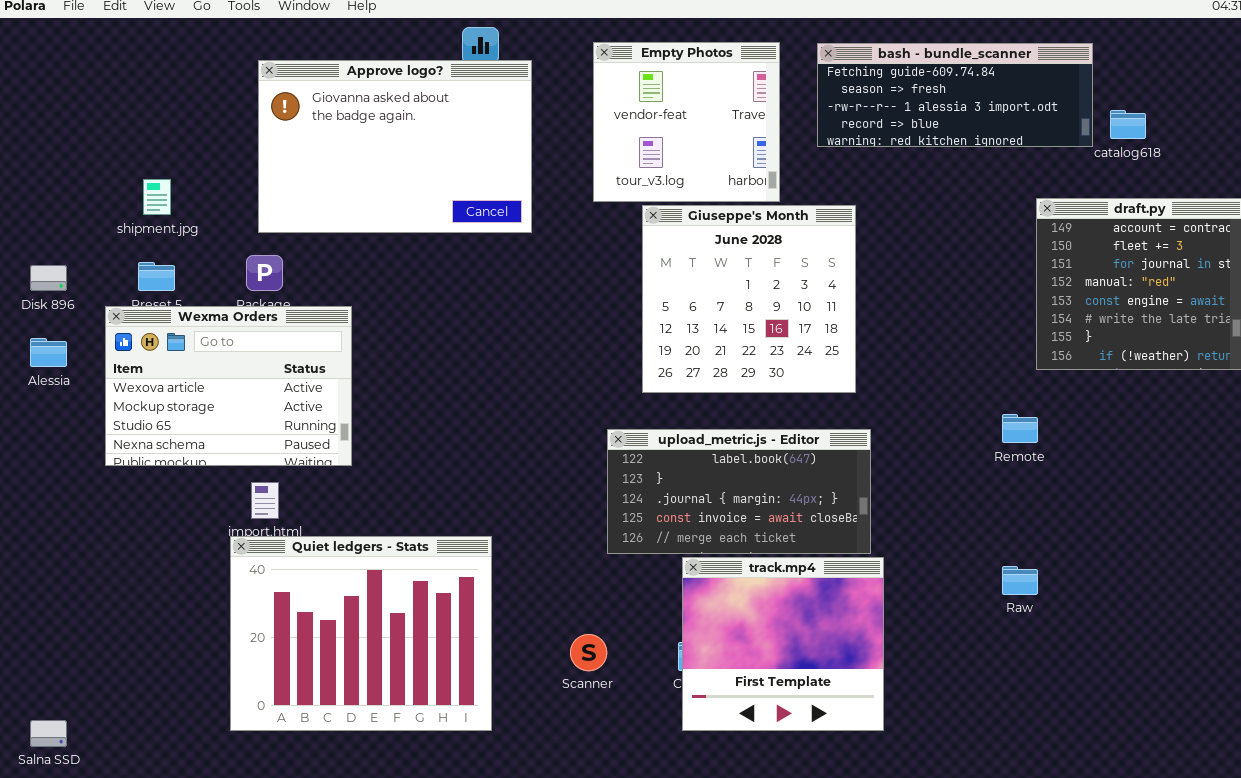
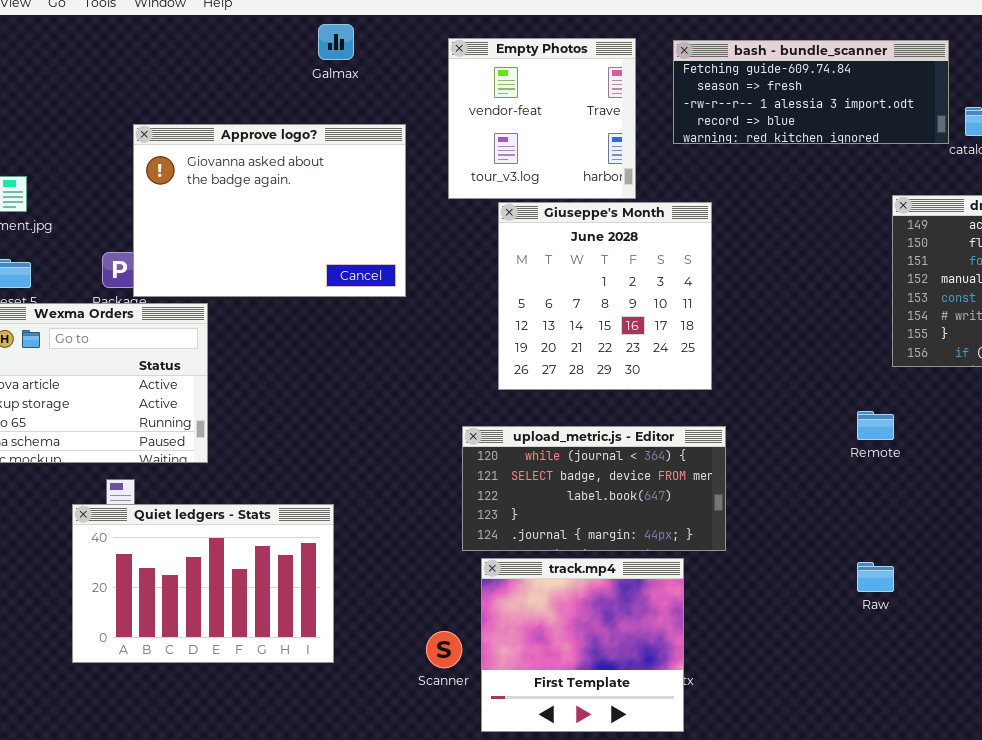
Approve logo?: [258,60,532,233] -> [133,124,406,297], moved
upload_metric.js - Editor: [607,429,871,554] -> [462,426,726,551], scrolled up 2 rows
Quiet ledgers - Stats: [230,536,492,731] -> [72,504,334,663], moved, resized
track.mp4: [682,557,884,731] -> [481,558,684,732], moved

